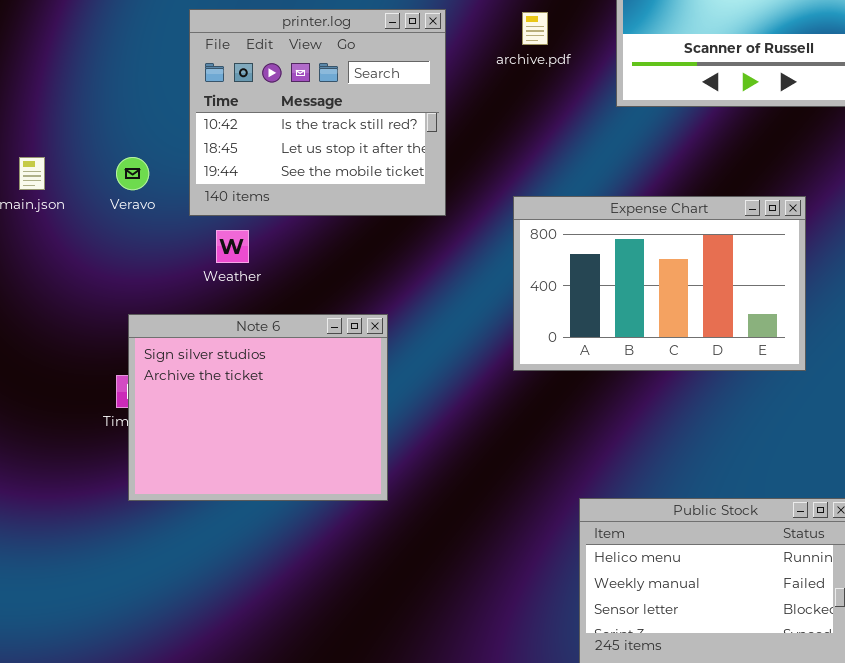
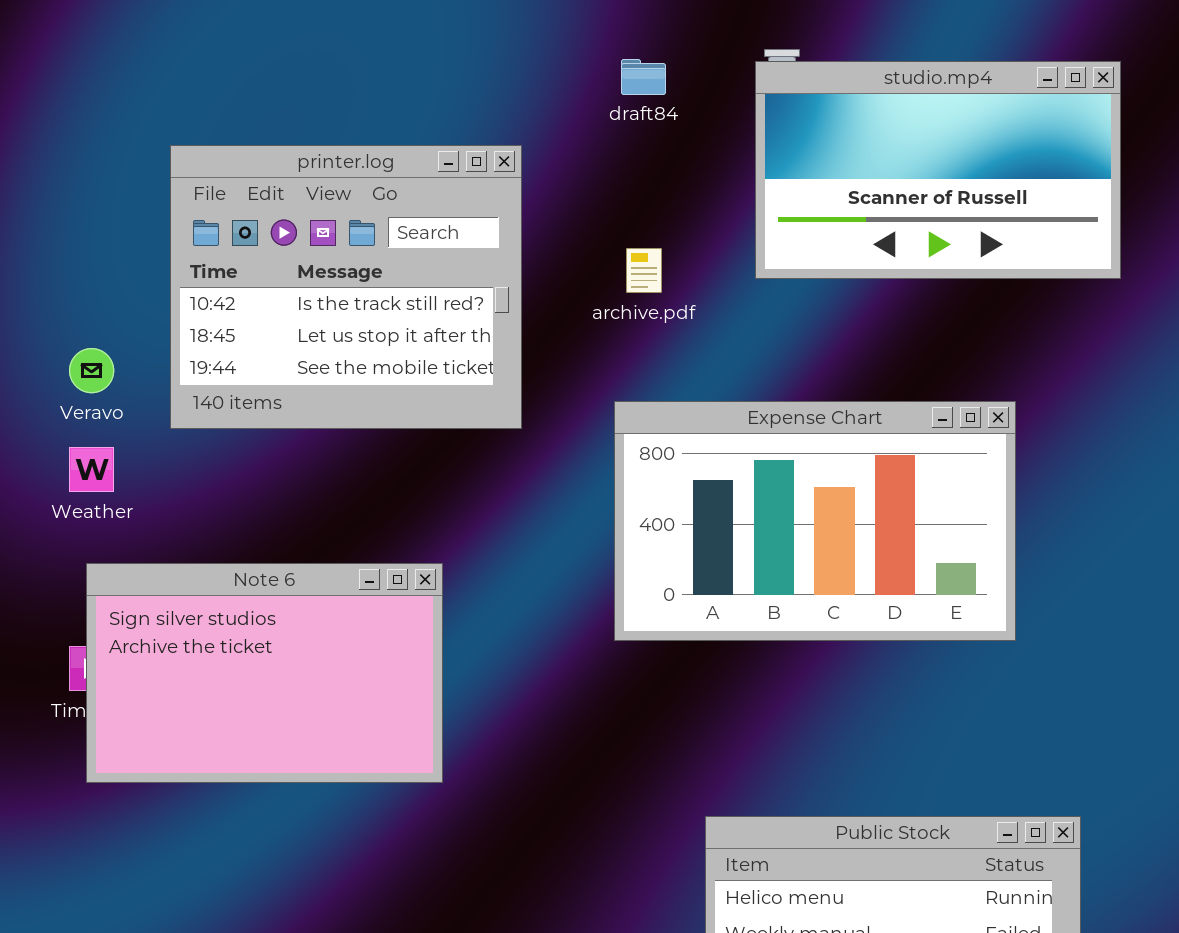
archive.pdf: [522,12,548,45] -> [626,248,662,293], moved
Weather: [216,230,249,263] -> [69,447,114,492], moved
Note 6: [128,314,388,501] -> [86,563,443,783], resized

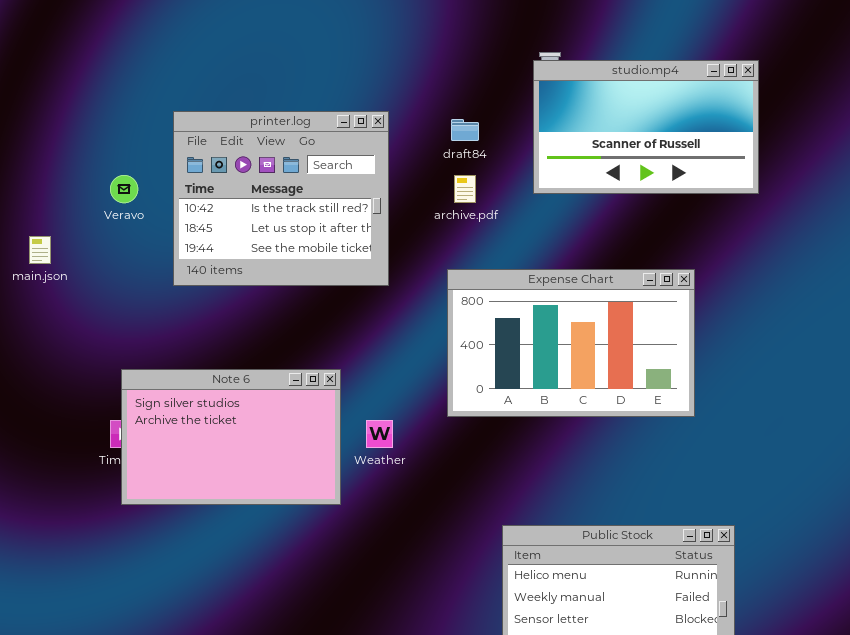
draft84: [621,59,666,95] -> [451,119,479,141], moved
Veravo: [69,348,114,393] -> [110,175,138,203], moved
Weather: [69,447,114,492] -> [366,420,393,448], moved

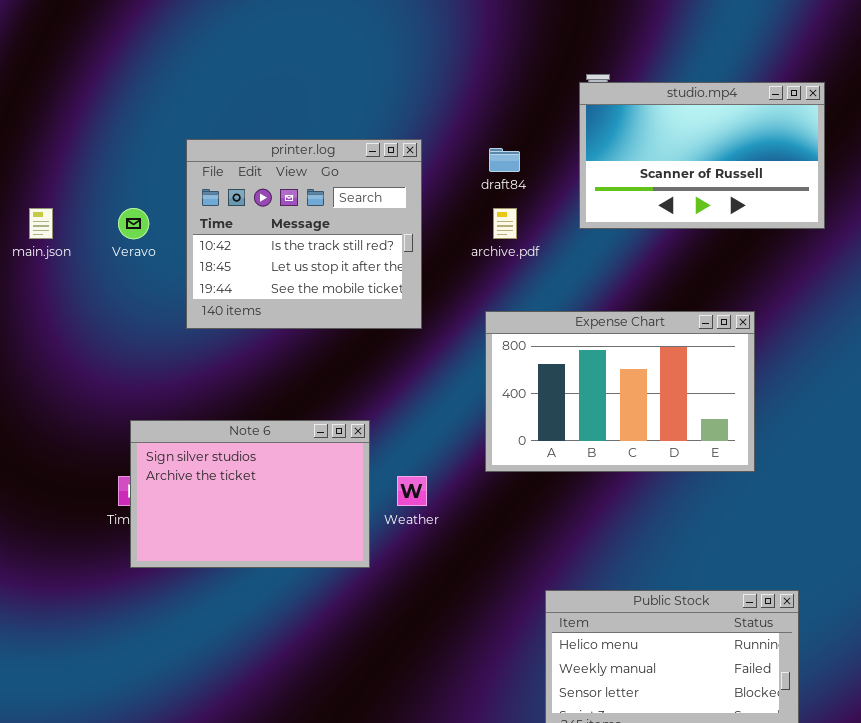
main.json: [29,236,51,264] -> [29,208,53,239], moved

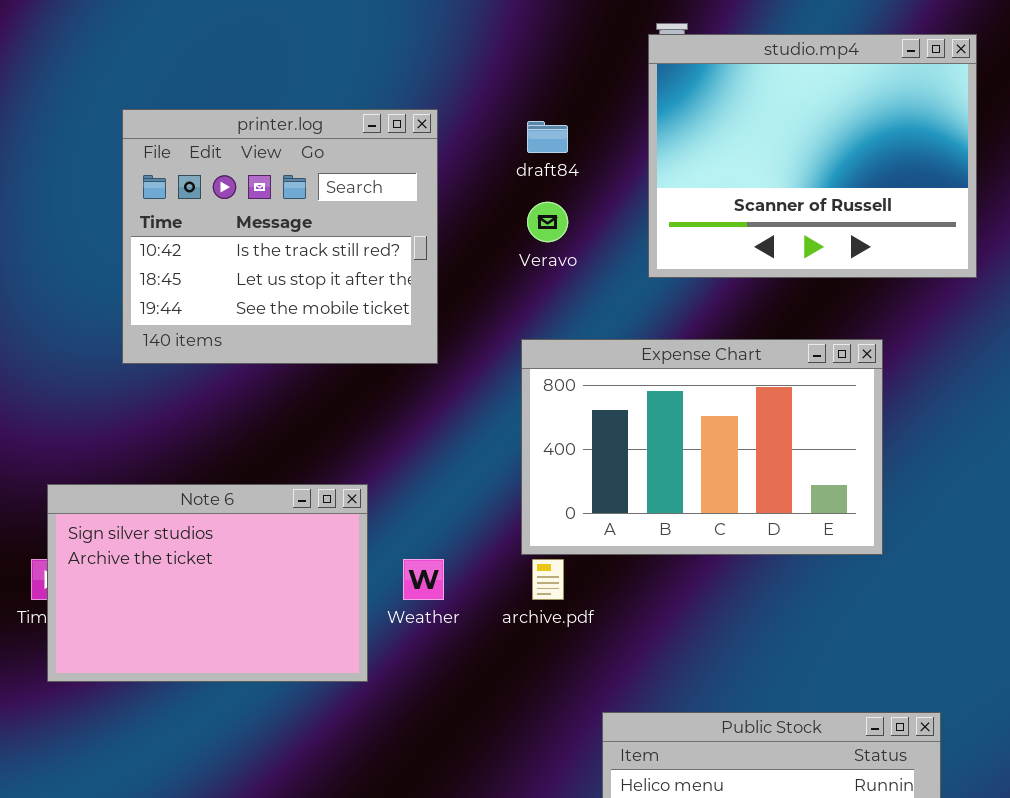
studio.mp4: [579,82,825,229] -> [648,34,977,278], resized
Veravo: [118,208,149,239] -> [527,202,568,242], moved
archive.pdf: [493,208,517,239] -> [532,559,564,600], moved

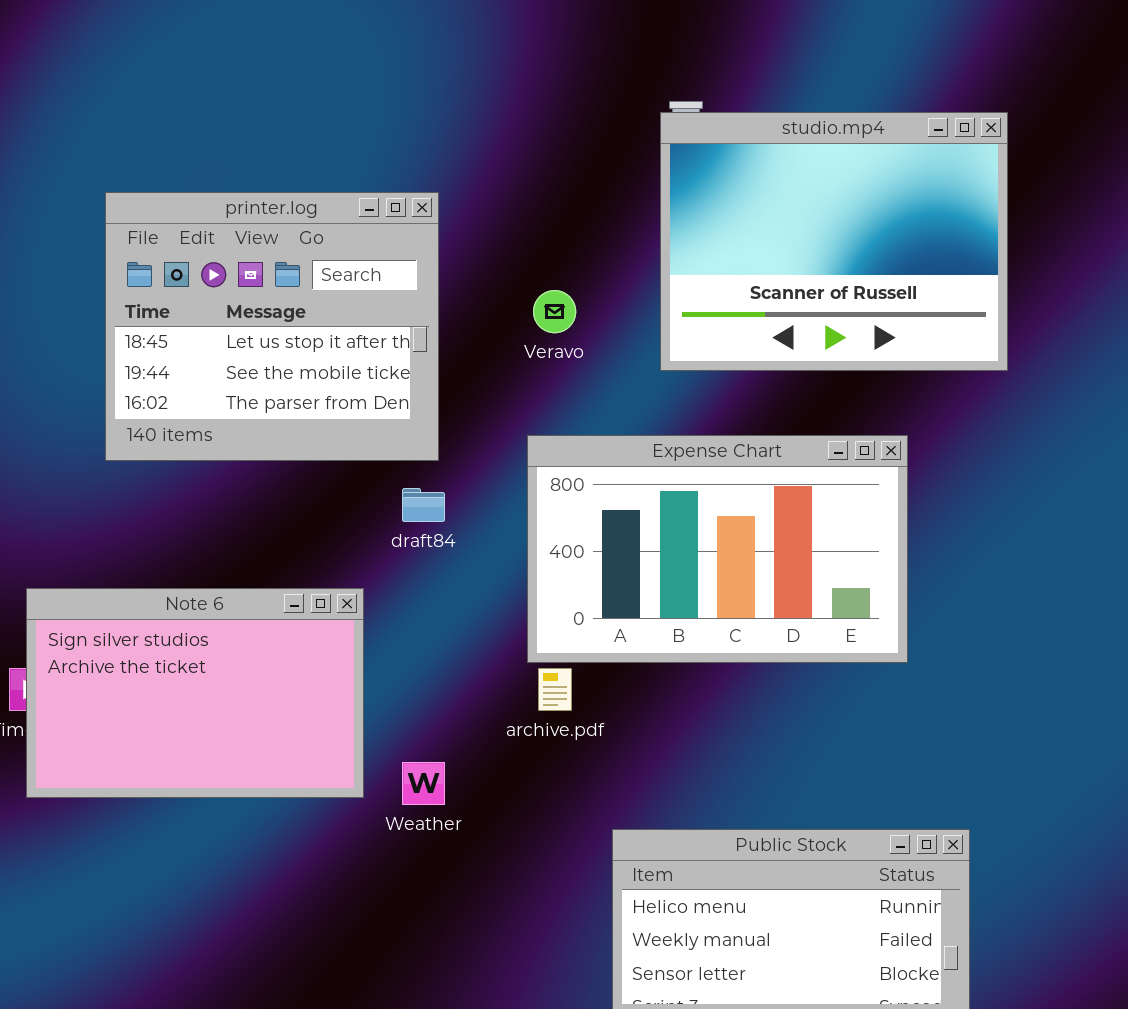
printer.log: [122,109,438,364] -> [105,192,439,461], scrolled down 1 row
draft84: [527,121,568,153] -> [402,488,445,522], moved
Weather: [403,559,444,600] -> [402,762,445,805], moved

